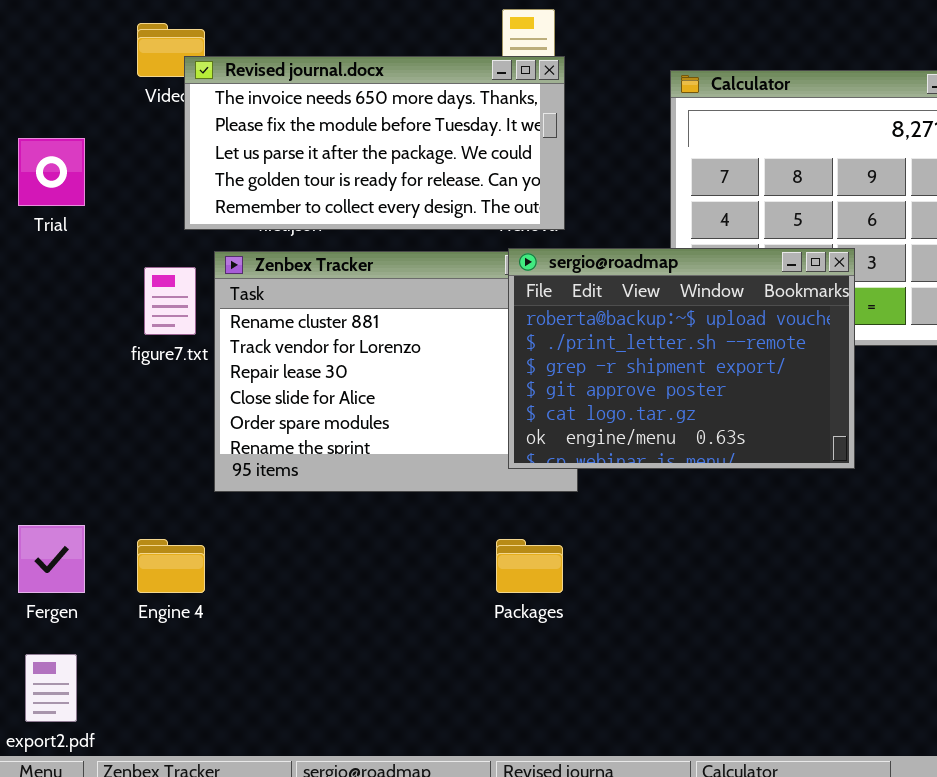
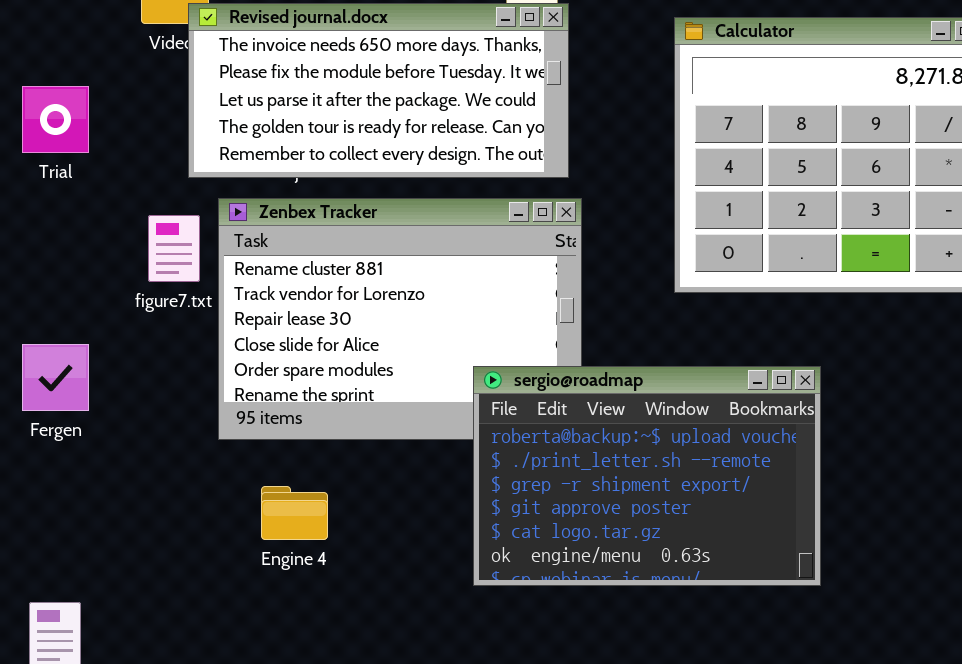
sergio@roadmap: [508,248,855,469] -> [473,366,821,586], moved
Fergen: [18,525,85,593] -> [22,344,89,411], moved
Engine 4: [137,539,205,593] -> [261,486,328,540], moved

